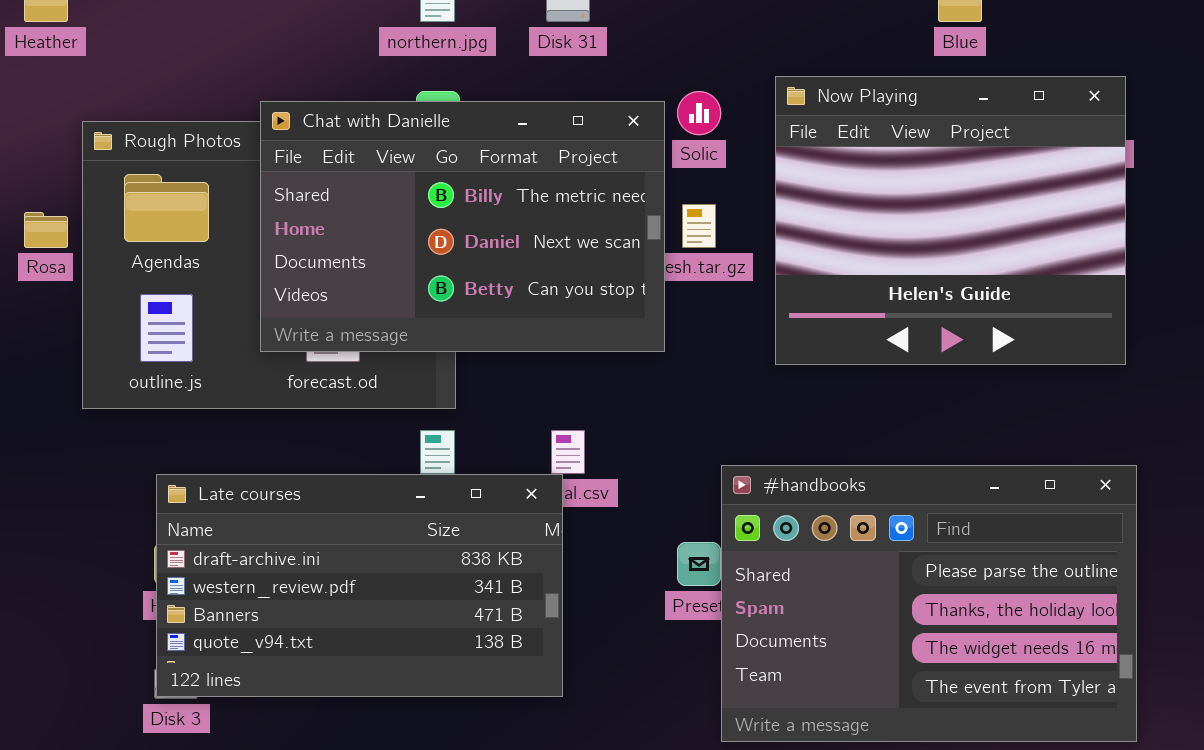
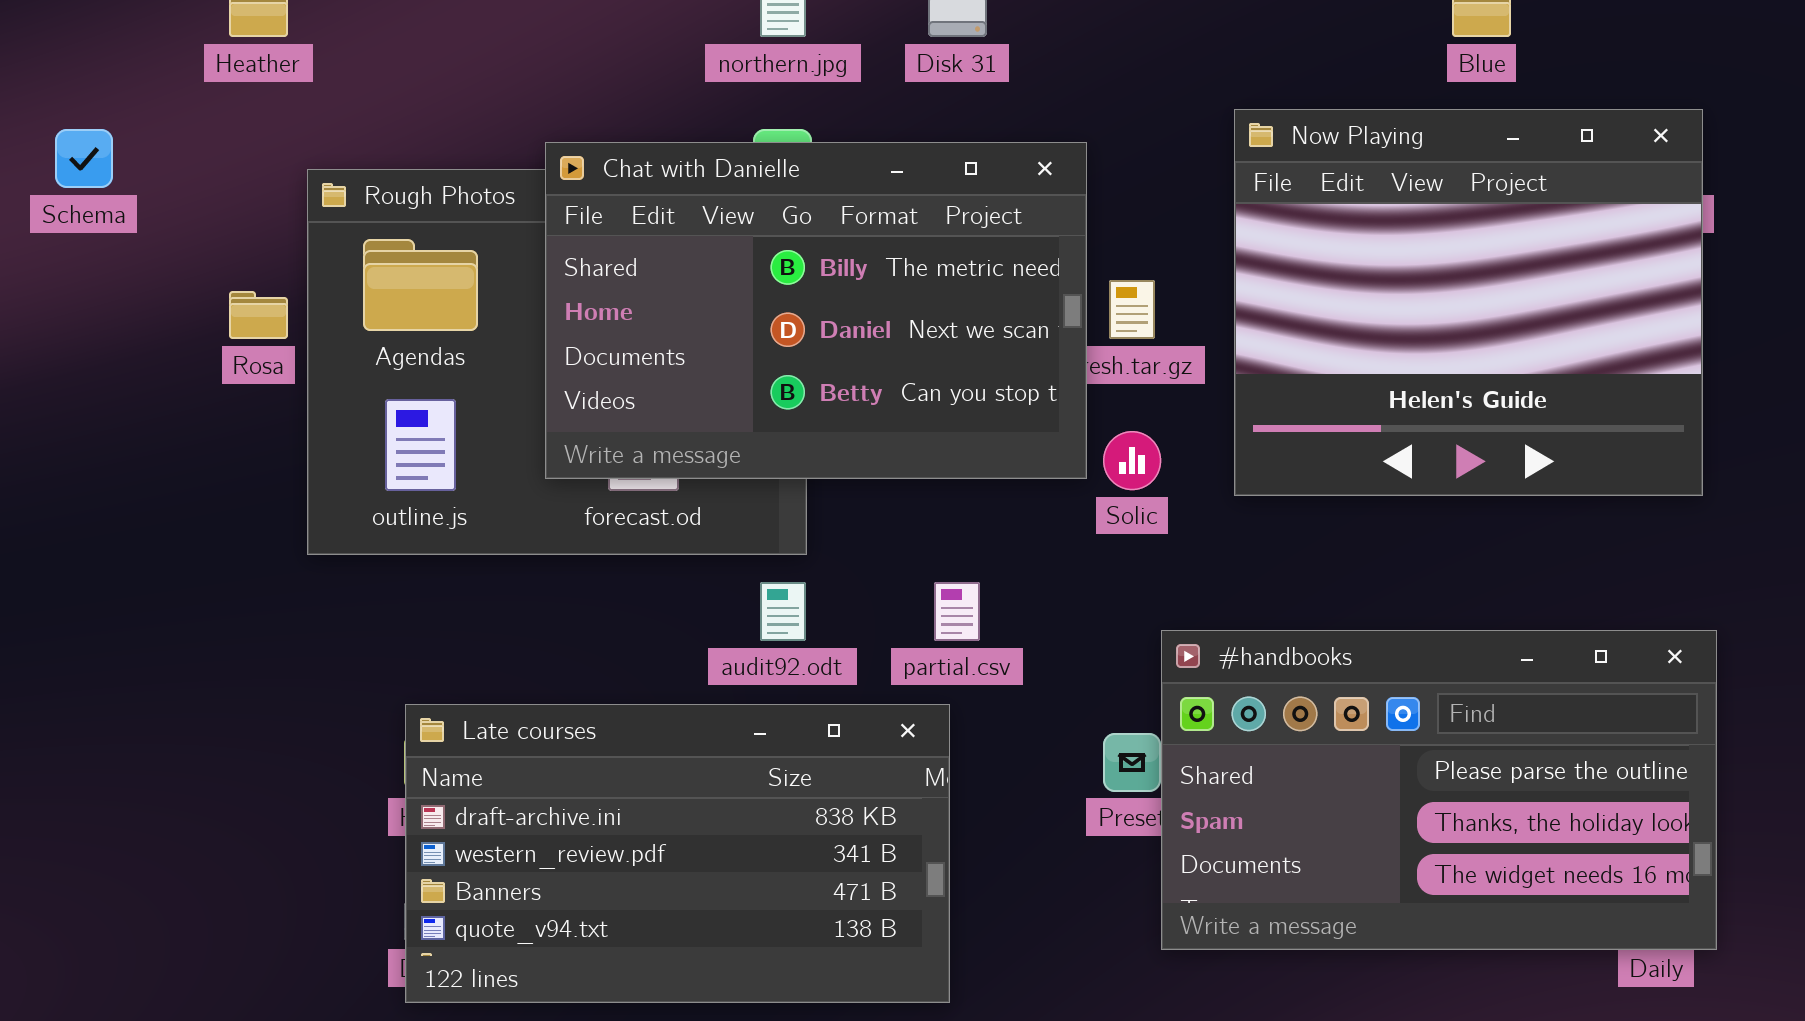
Solic: [677,91,721,135] -> [1103,431,1161,490], moved
#handbooks: [721,465,1137,742] -> [1161,630,1717,950], resized
Late courses: [156,474,563,697] -> [405,704,950,1003], moved

